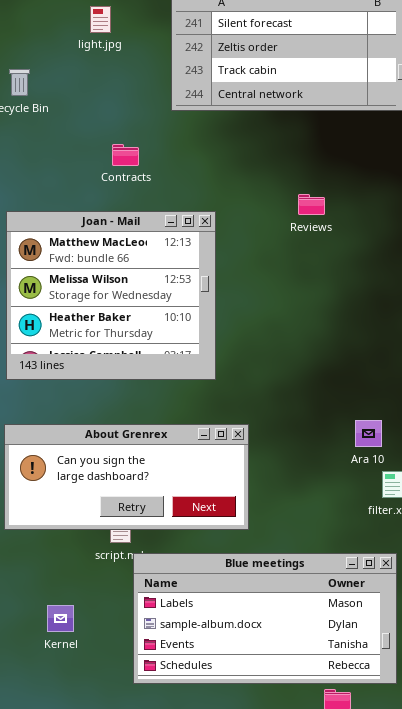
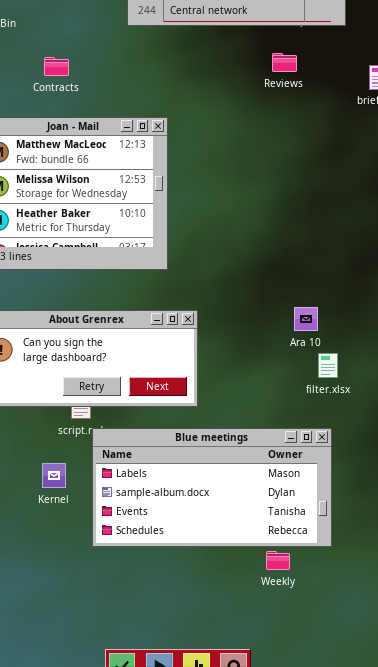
Contracts: [112,144,139,166] -> [44,57,69,76], moved
Reviews: [298,194,325,215] -> [272,53,297,72], moved
Kernel: [47,605,74,632] -> [42,463,66,488], moved

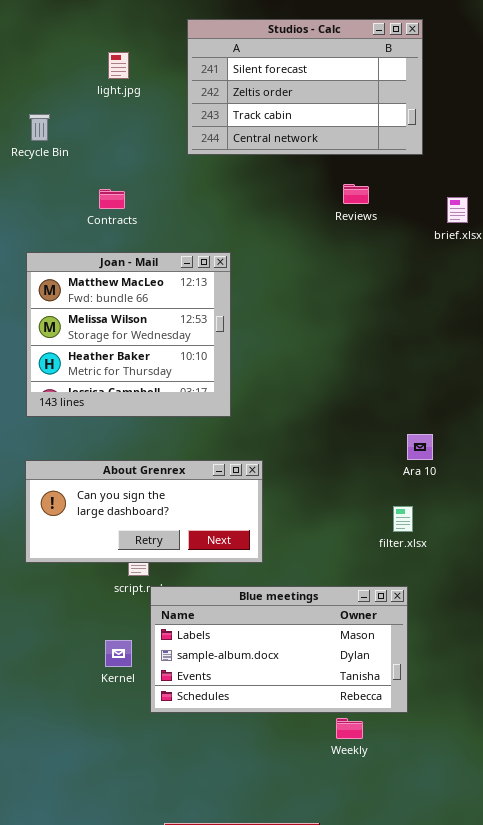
Ara 10: [294,307,318,331] -> [407,434,433,460], moved
Kernel: [42,463,66,488] -> [105,640,132,667], moved

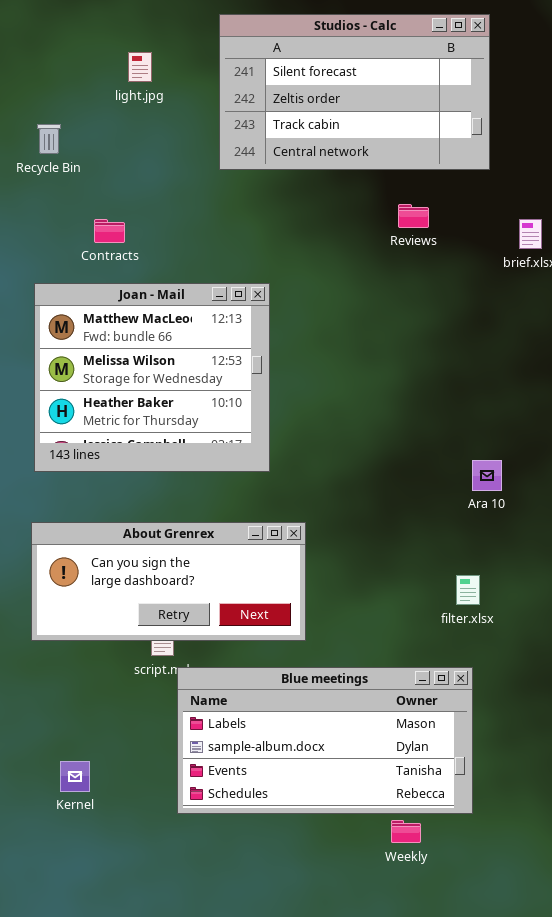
Contracts: [99,189,125,209] -> [94,219,125,243], moved
Ara 10: [407,434,433,460] -> [472,460,502,491], moved
Kernel: [105,640,132,667] -> [60,761,90,792], moved

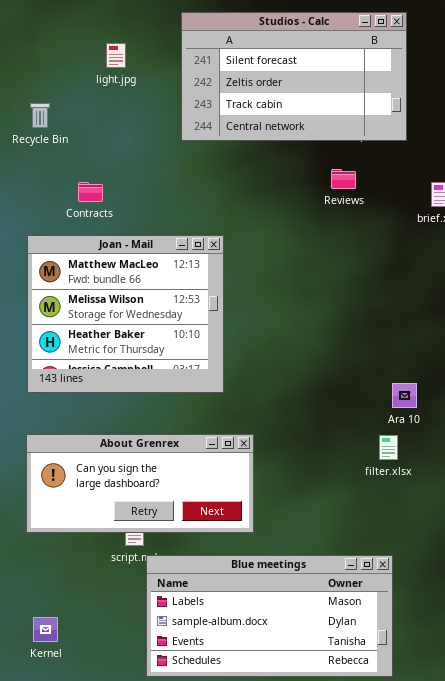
filter.xlsx: [456,575,480,605] -> [379,435,398,460], moved
Kernel: [60,761,90,792] -> [33,617,58,642], moved

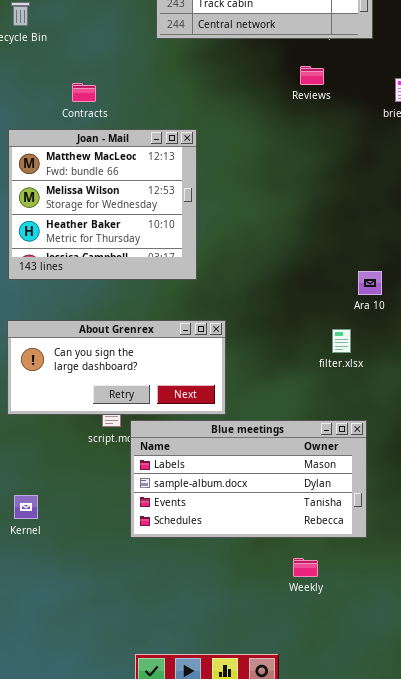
Contracts: [78,182,103,202] -> [72,83,96,102], moved
filter.xlsx: [379,435,398,460] -> [332,329,351,353], moved
Blue meetings: [146,555,393,677] -> [130,420,367,538], moved

